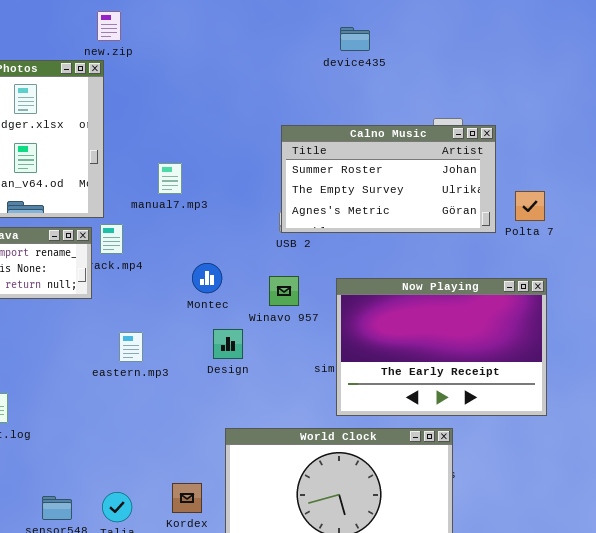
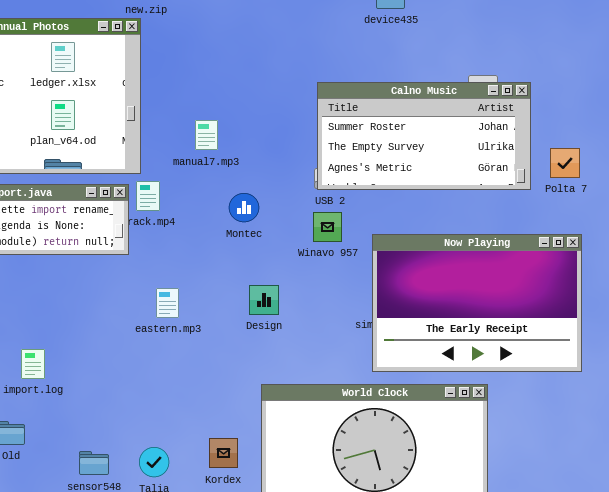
Montec: [192,263,222,293] -> [229,193,259,222], moved
Winavo 957: [269,276,299,306] -> [313,212,342,242], moved

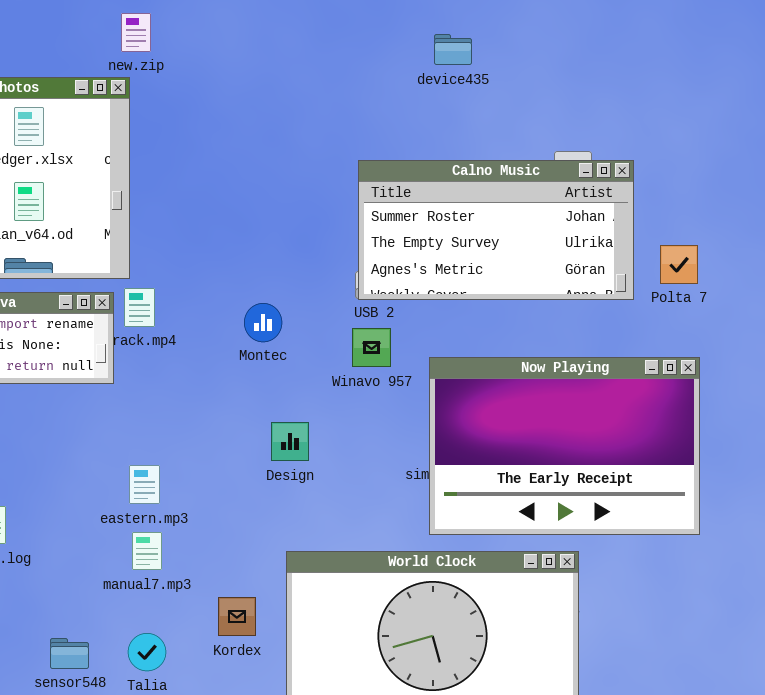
manual7.mp3: [195,120,218,150] -> [132,532,162,570], moved
eastern.mp3: [156,288,179,318] -> [129,465,160,504], moved
Kordex: [209,438,238,468] -> [218,597,256,636], moved

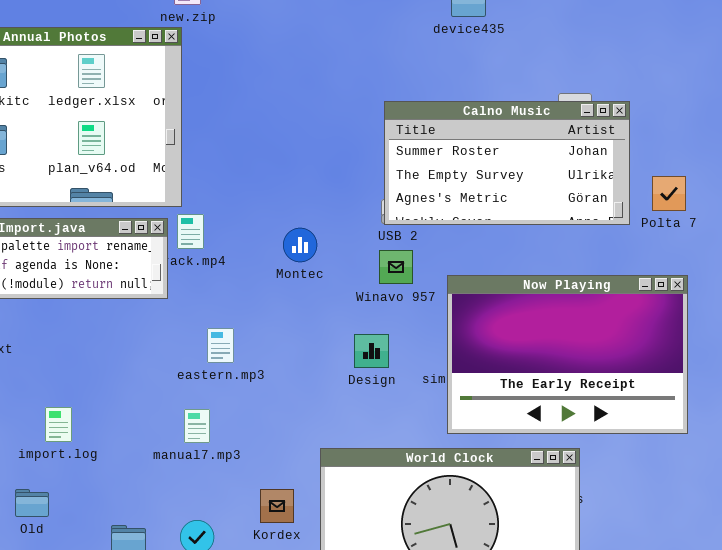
Design: [271,422,309,461] -> [354,334,389,368], moved
eastern.mp3: [129,465,160,504] -> [207,328,234,363], moved
manual7.mp3: [132,532,162,570] -> [184,409,210,443], moved

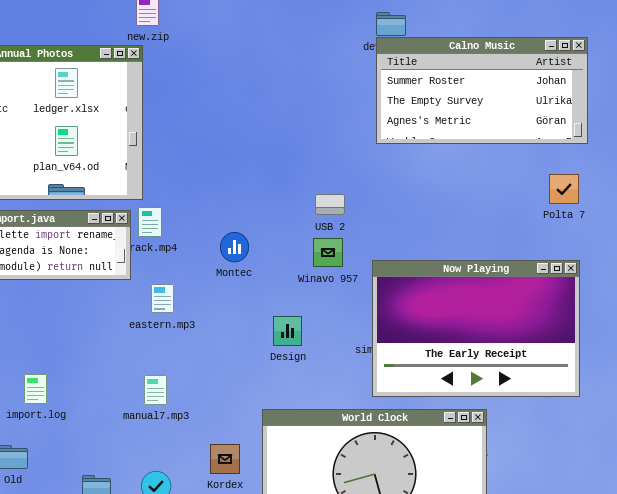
Calno Music: [384,101,630,225] -> [376,37,588,144], moved
Montec: [283,228,317,262] -> [220,232,249,262], moved
eastern.mp3: [207,328,234,363] -> [151,284,174,313], moved
Design: [354,334,389,368] -> [273,316,302,346], moved

